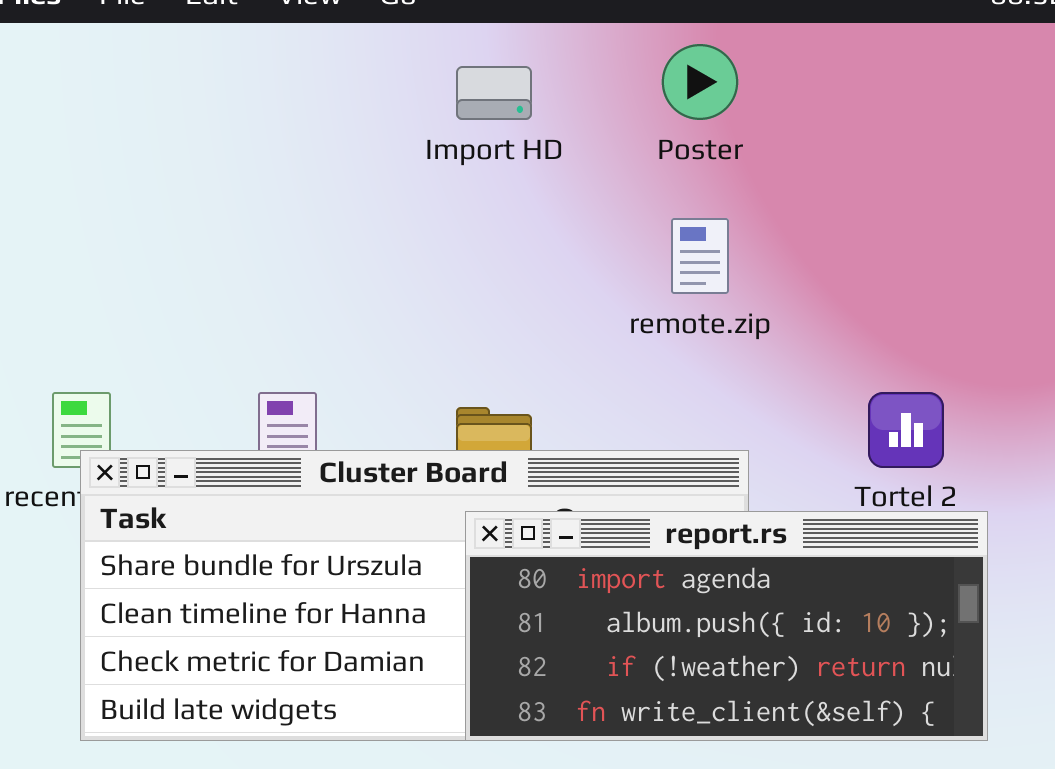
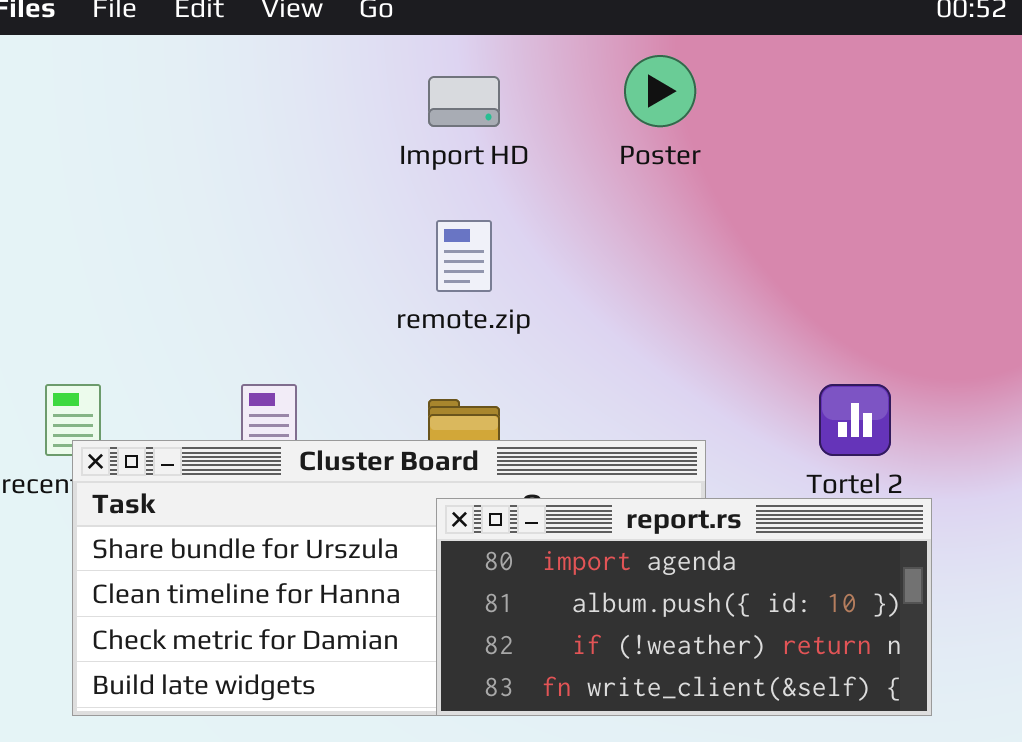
remote.zip: [671,218,729,294] -> [436,220,492,292], moved

